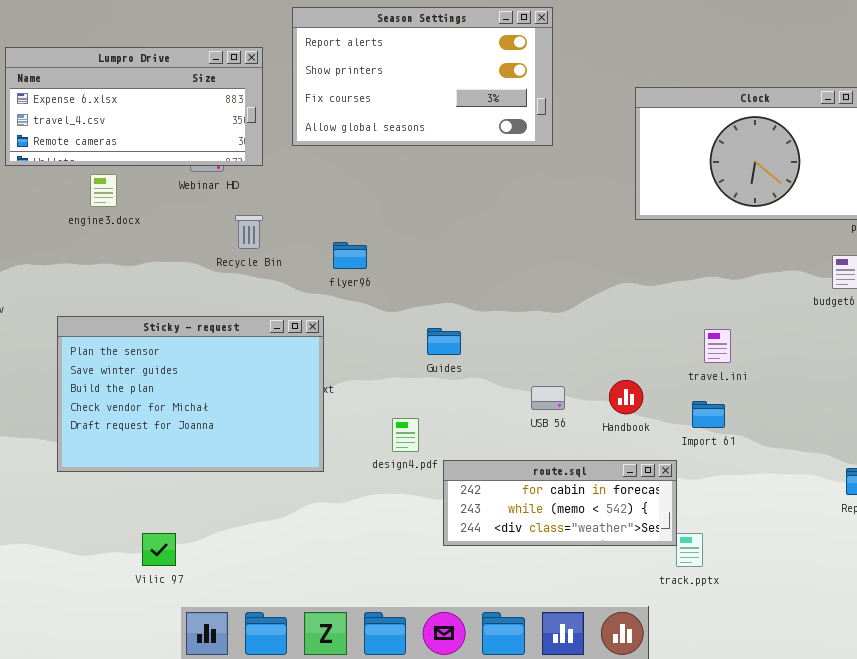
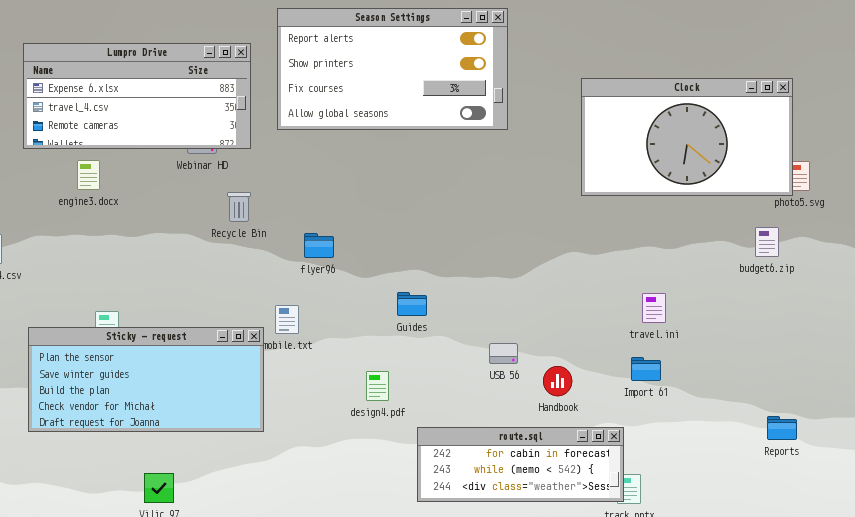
engine3.docx: [90,174,117,207] -> [77,160,100,190], moved
flyer96: [333,242,367,269] -> [304,233,334,258], moved
Sticky - request: [57,316,324,472] -> [28,327,264,432], moved, resized
Handbook: [609,380,643,414] -> [543,366,572,396], moved
route.sql: [443,460,677,546] -> [417,427,624,502], moved

